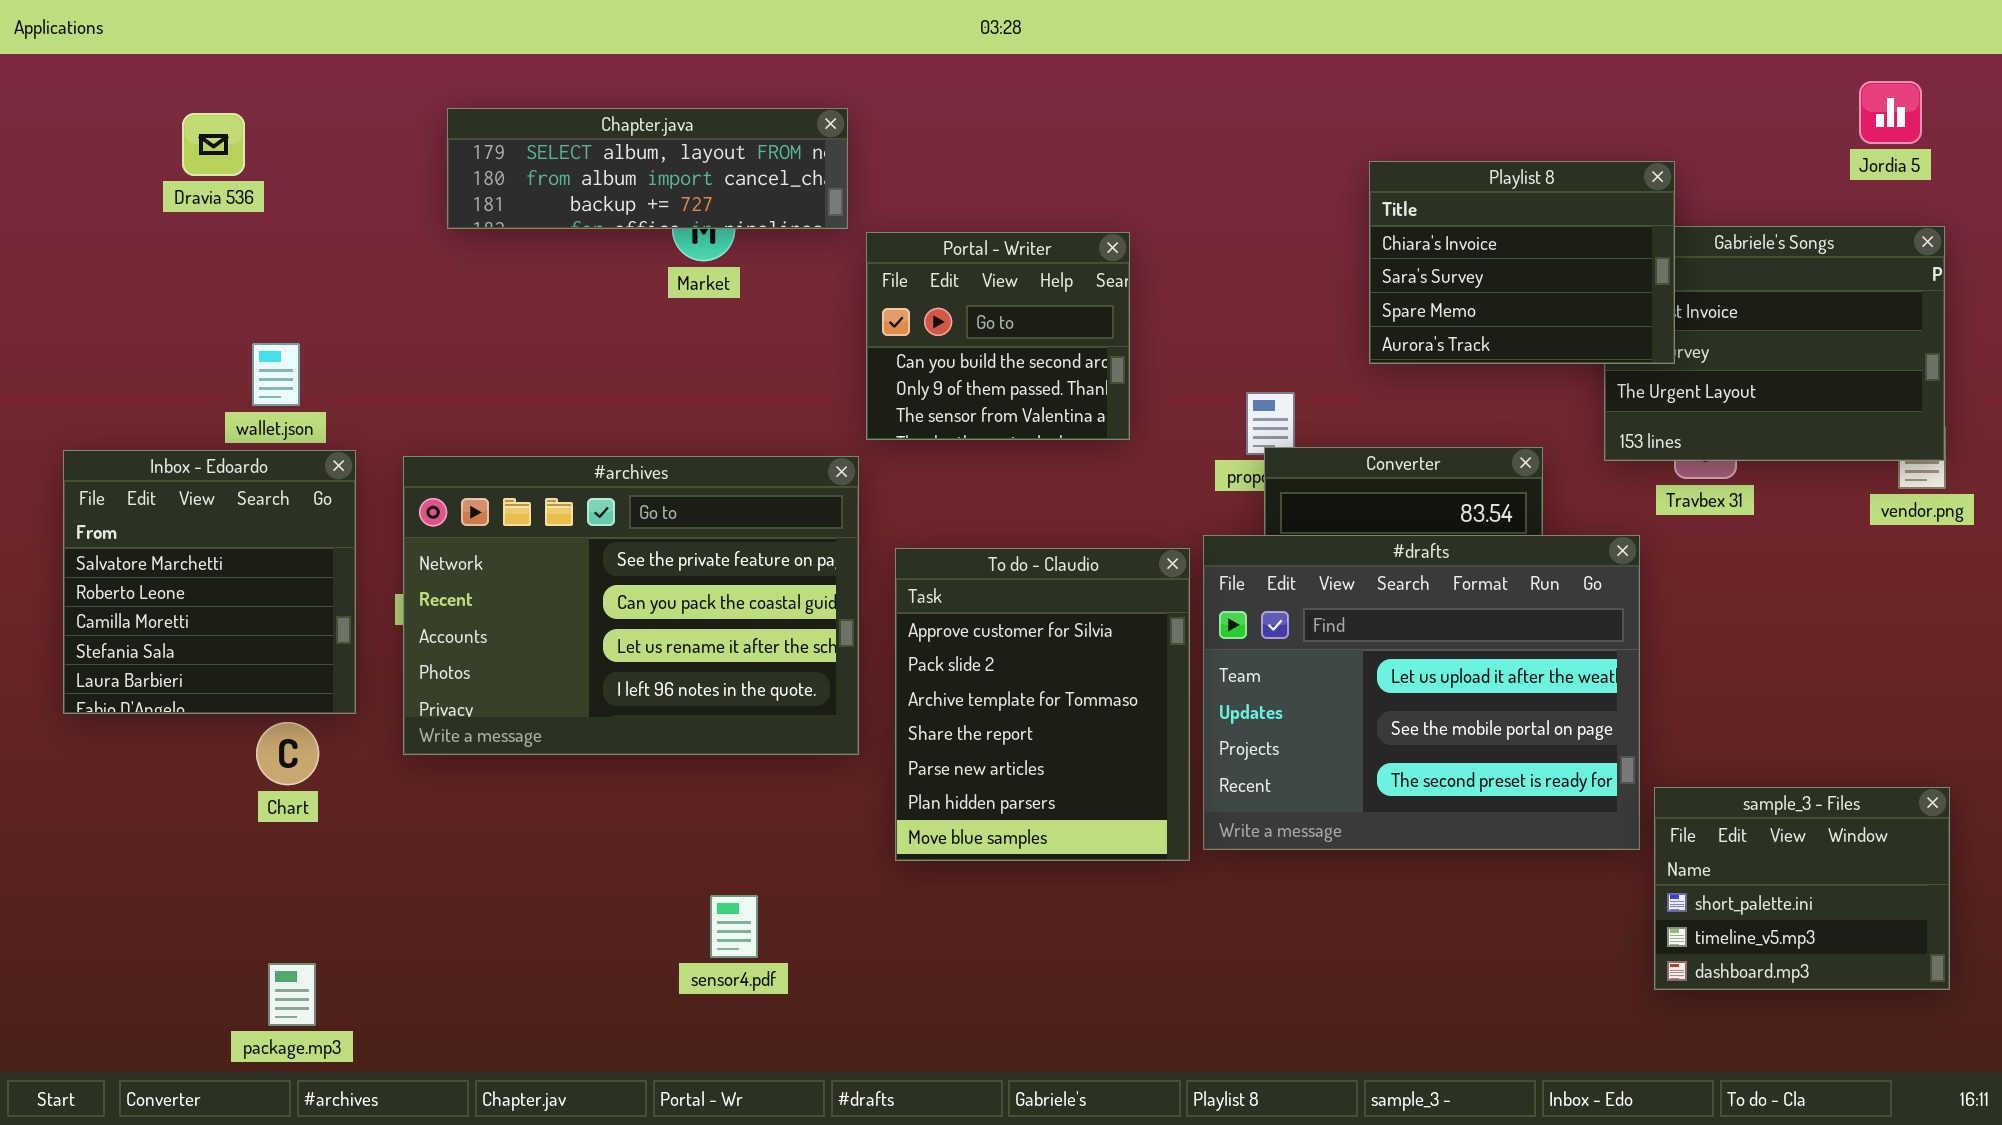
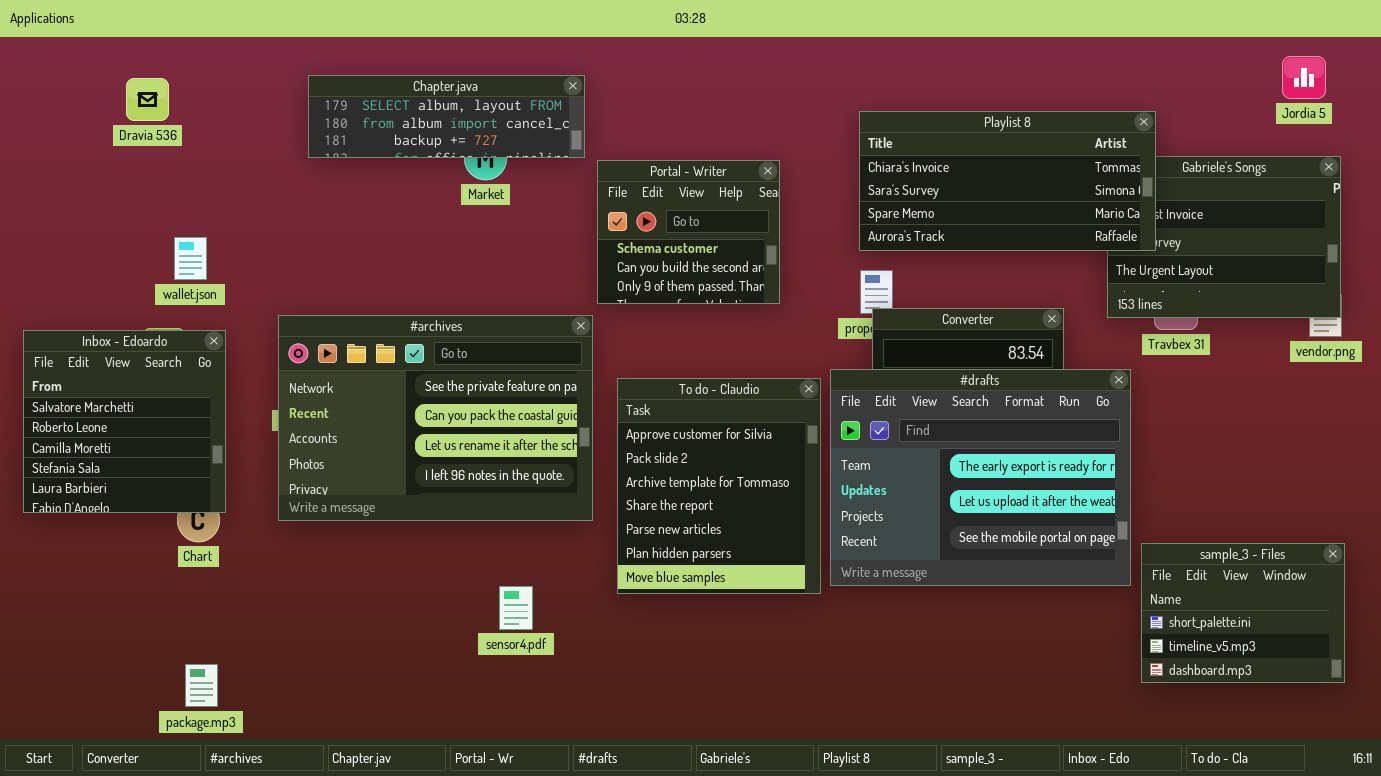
Playlist 8: [1369,161,1675,364] -> [859,111,1156,251], resized
Portal - Writer: [866,232,1130,440] -> [597,160,780,304], scrolled up 1 row
Inbox - Edoardo: [63,450,356,714] -> [23,330,226,513], moved
#drafts: [1203,535,1640,850] -> [830,369,1131,586], scrolled up 1 row
sensor4.pdf: [710,895,758,958] -> [499,586,533,630], moved

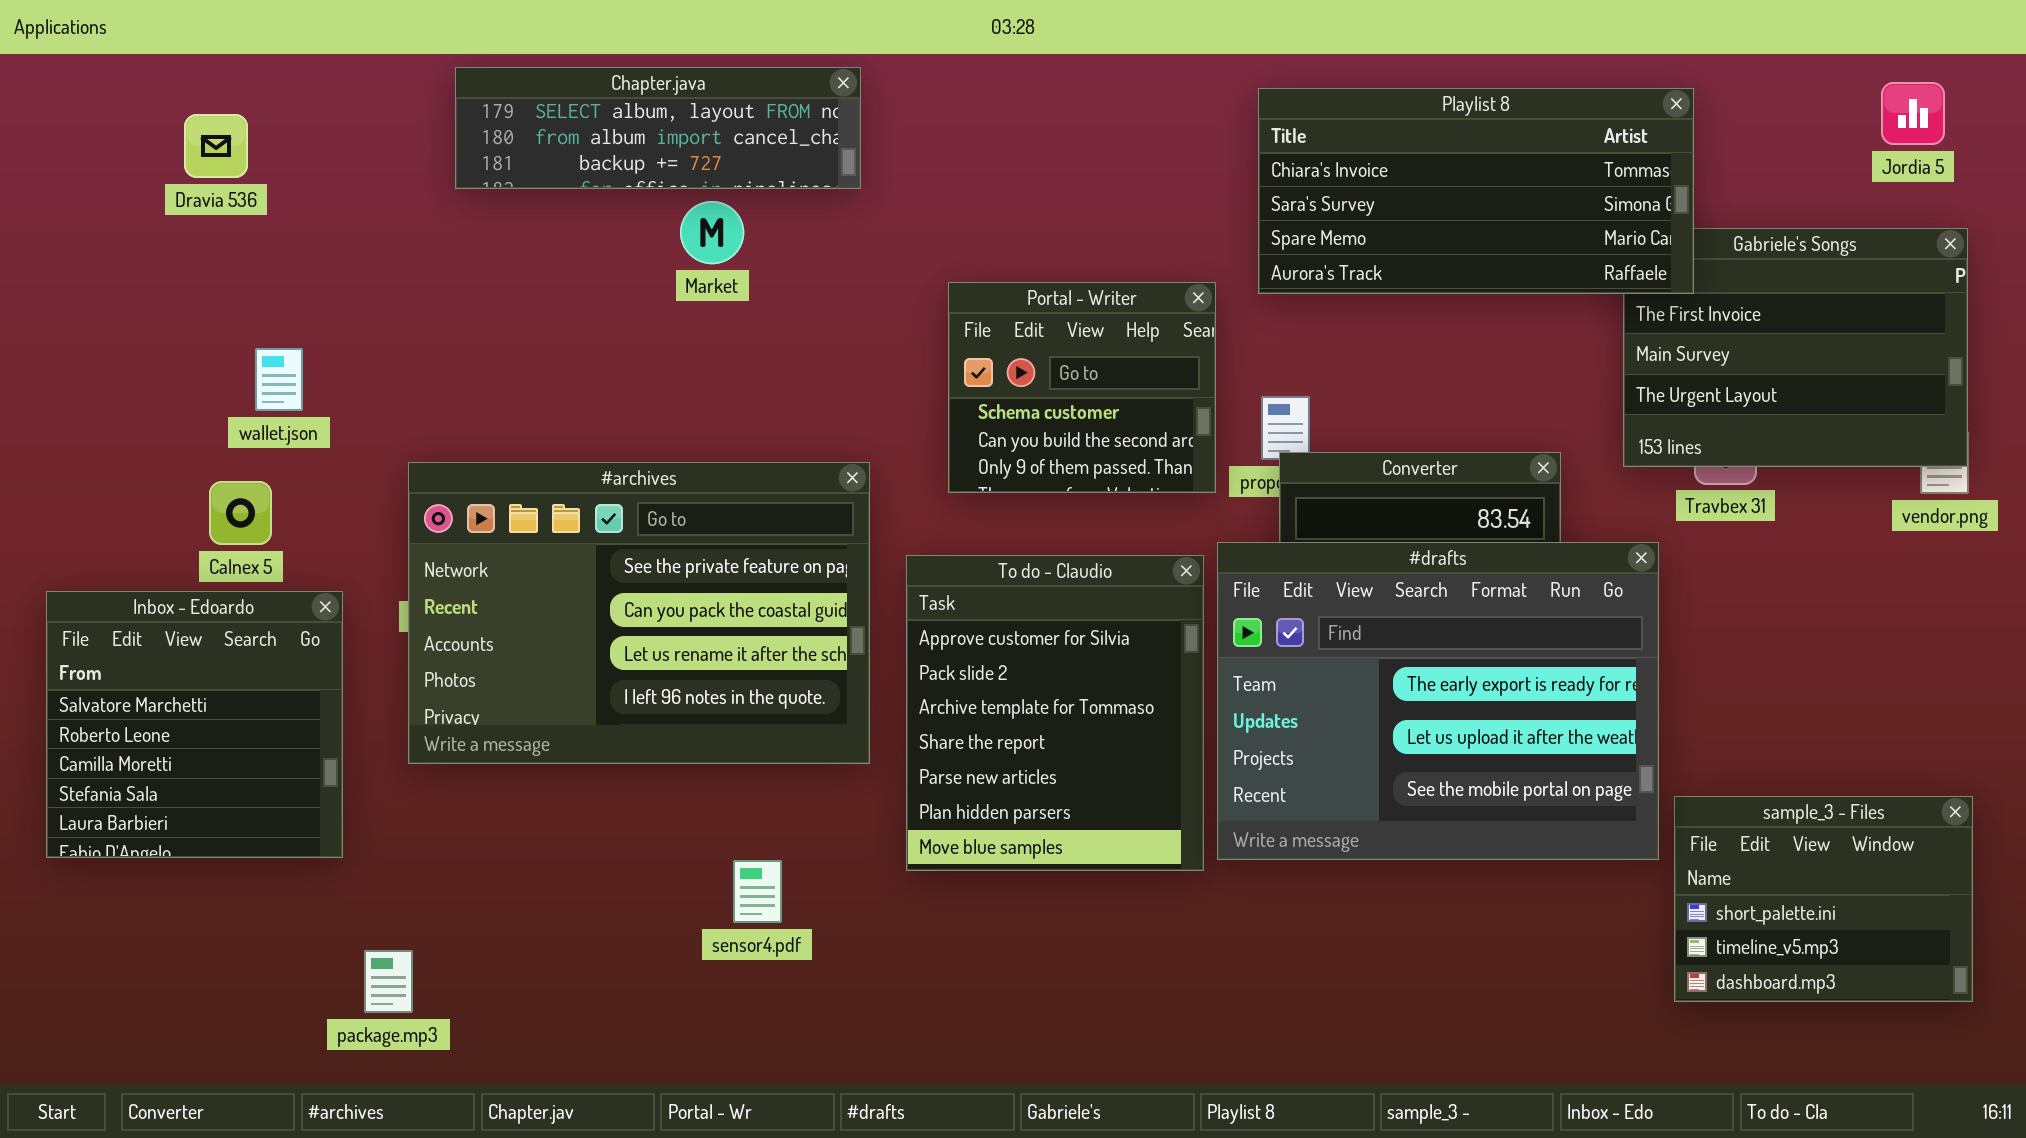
Chapter.java: [308,75,585,158] -> [455,67,861,189], moved
Playlist 8: [859,111,1156,251] -> [1258,88,1694,294], moved
Portal - Writer: [597,160,780,304] -> [948,282,1216,493], moved
Inbox - Edoardo: [23,330,226,513] -> [46,591,343,858], moved
package.mp3: [185,664,218,707] -> [364,950,413,1013], moved

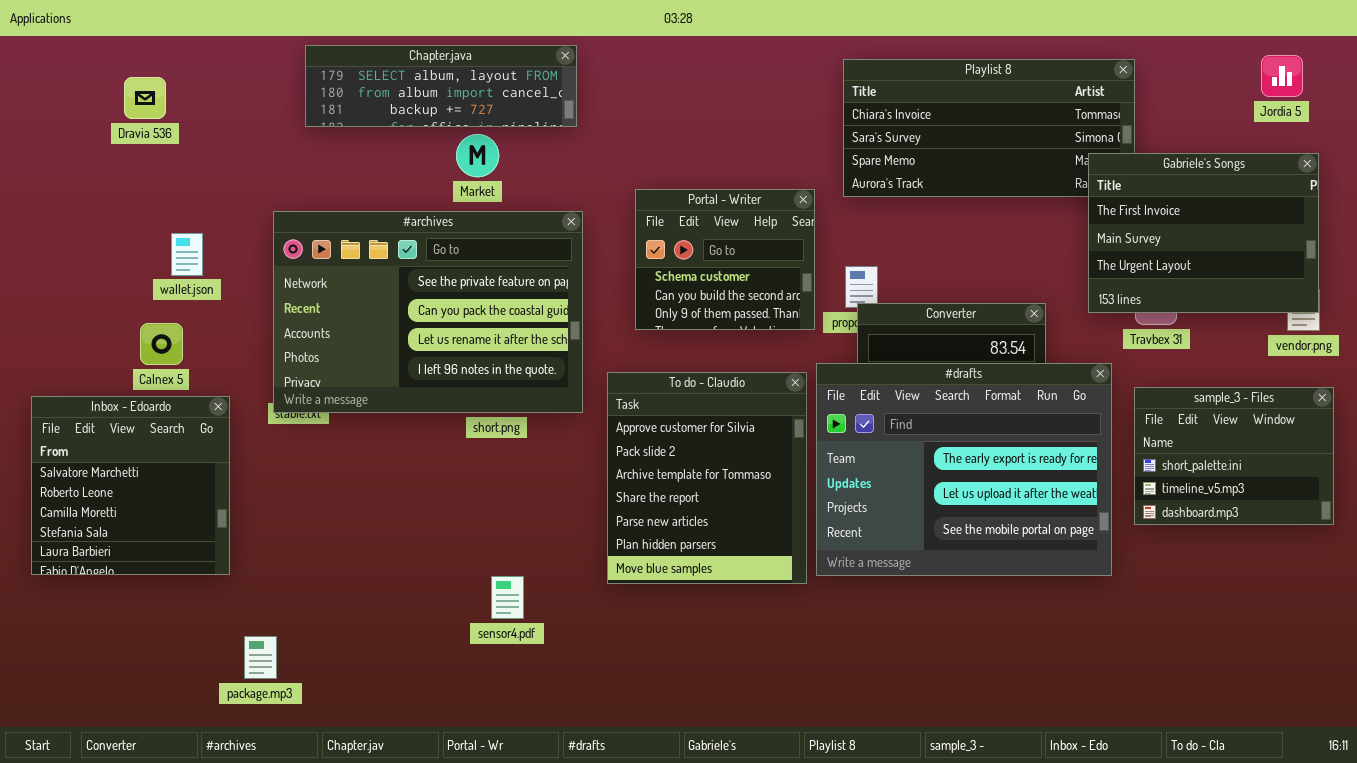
Gabriele's Songs: [1623,228,1968,467] -> [1088,153,1319,313], raised
#archives: [408,462,870,764] -> [273,211,583,413], moved
sample_3 - Files: [1674,796,1973,1002] -> [1134,387,1334,525], moved

